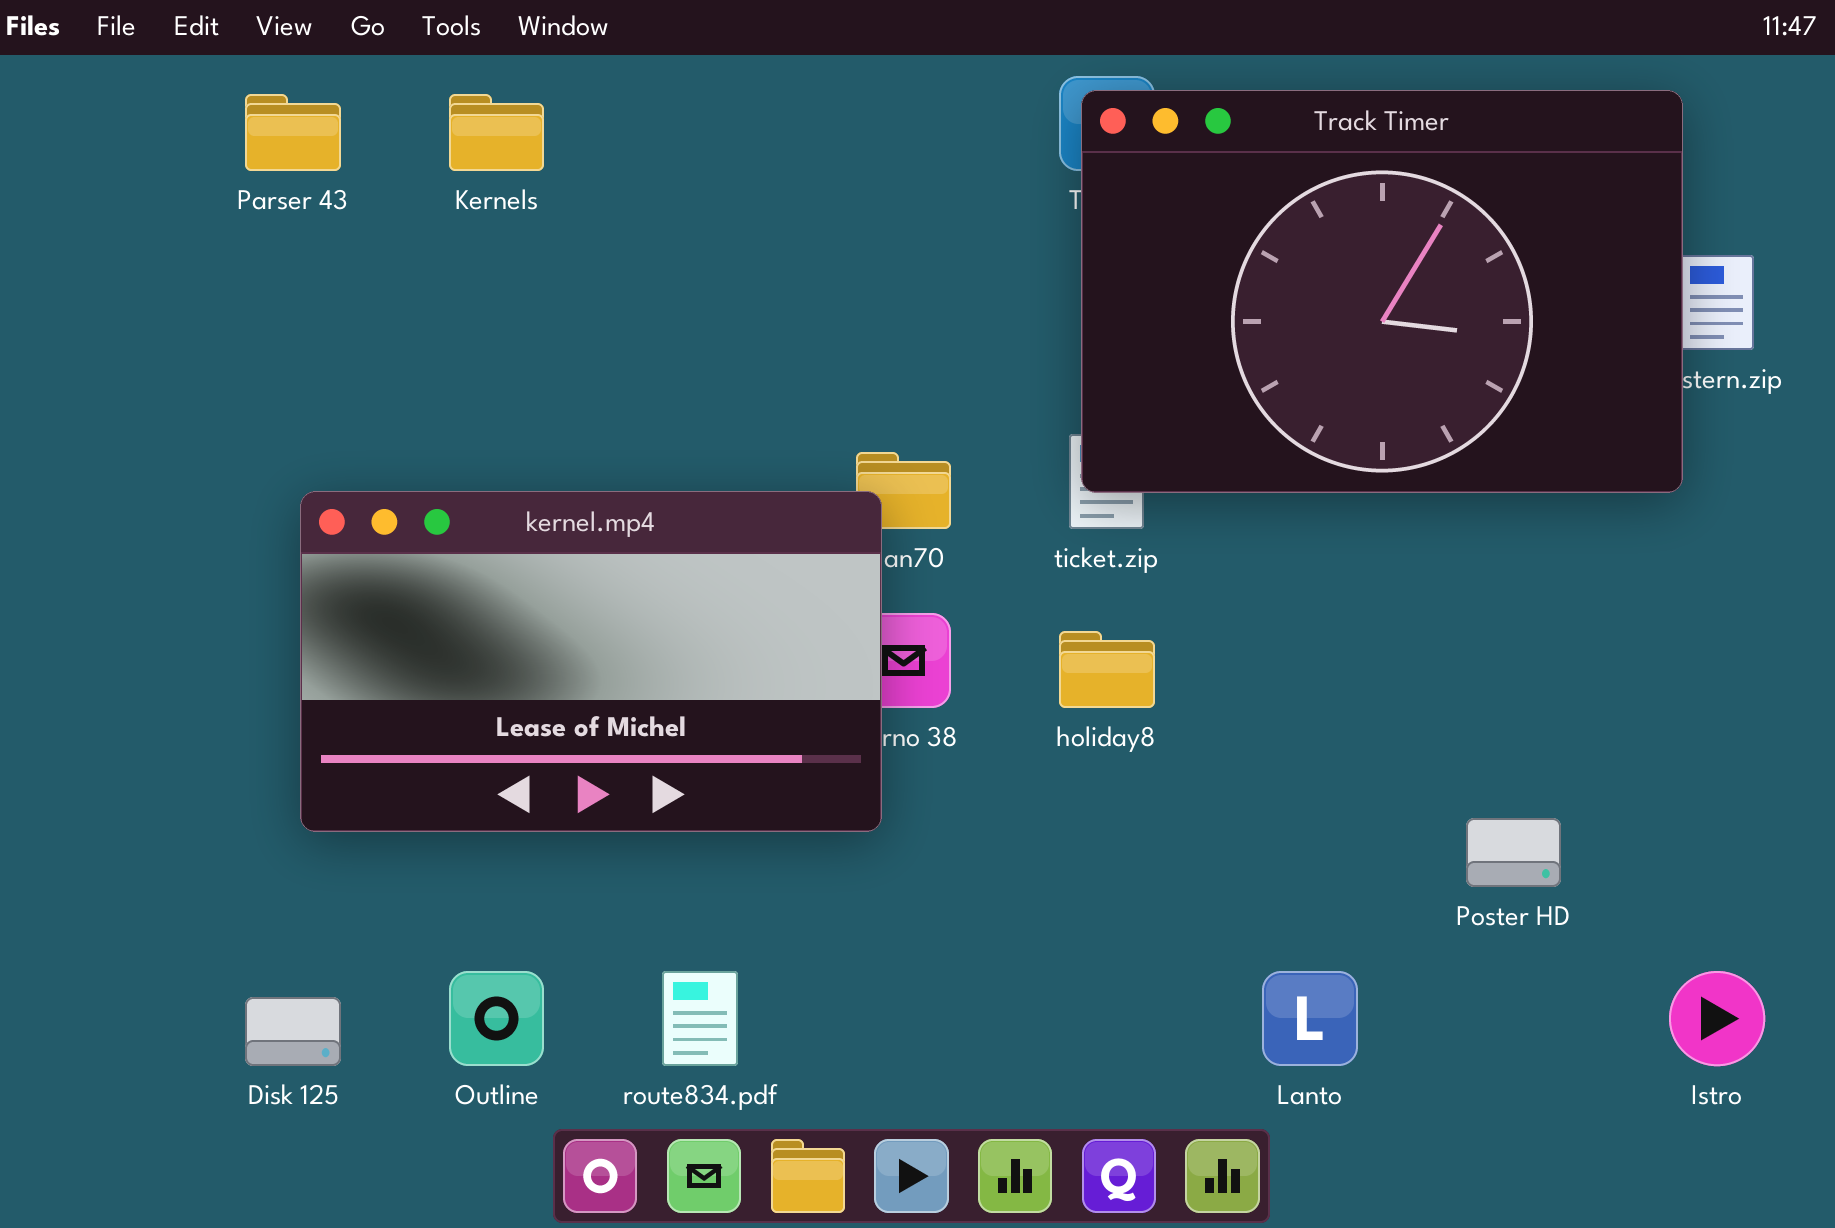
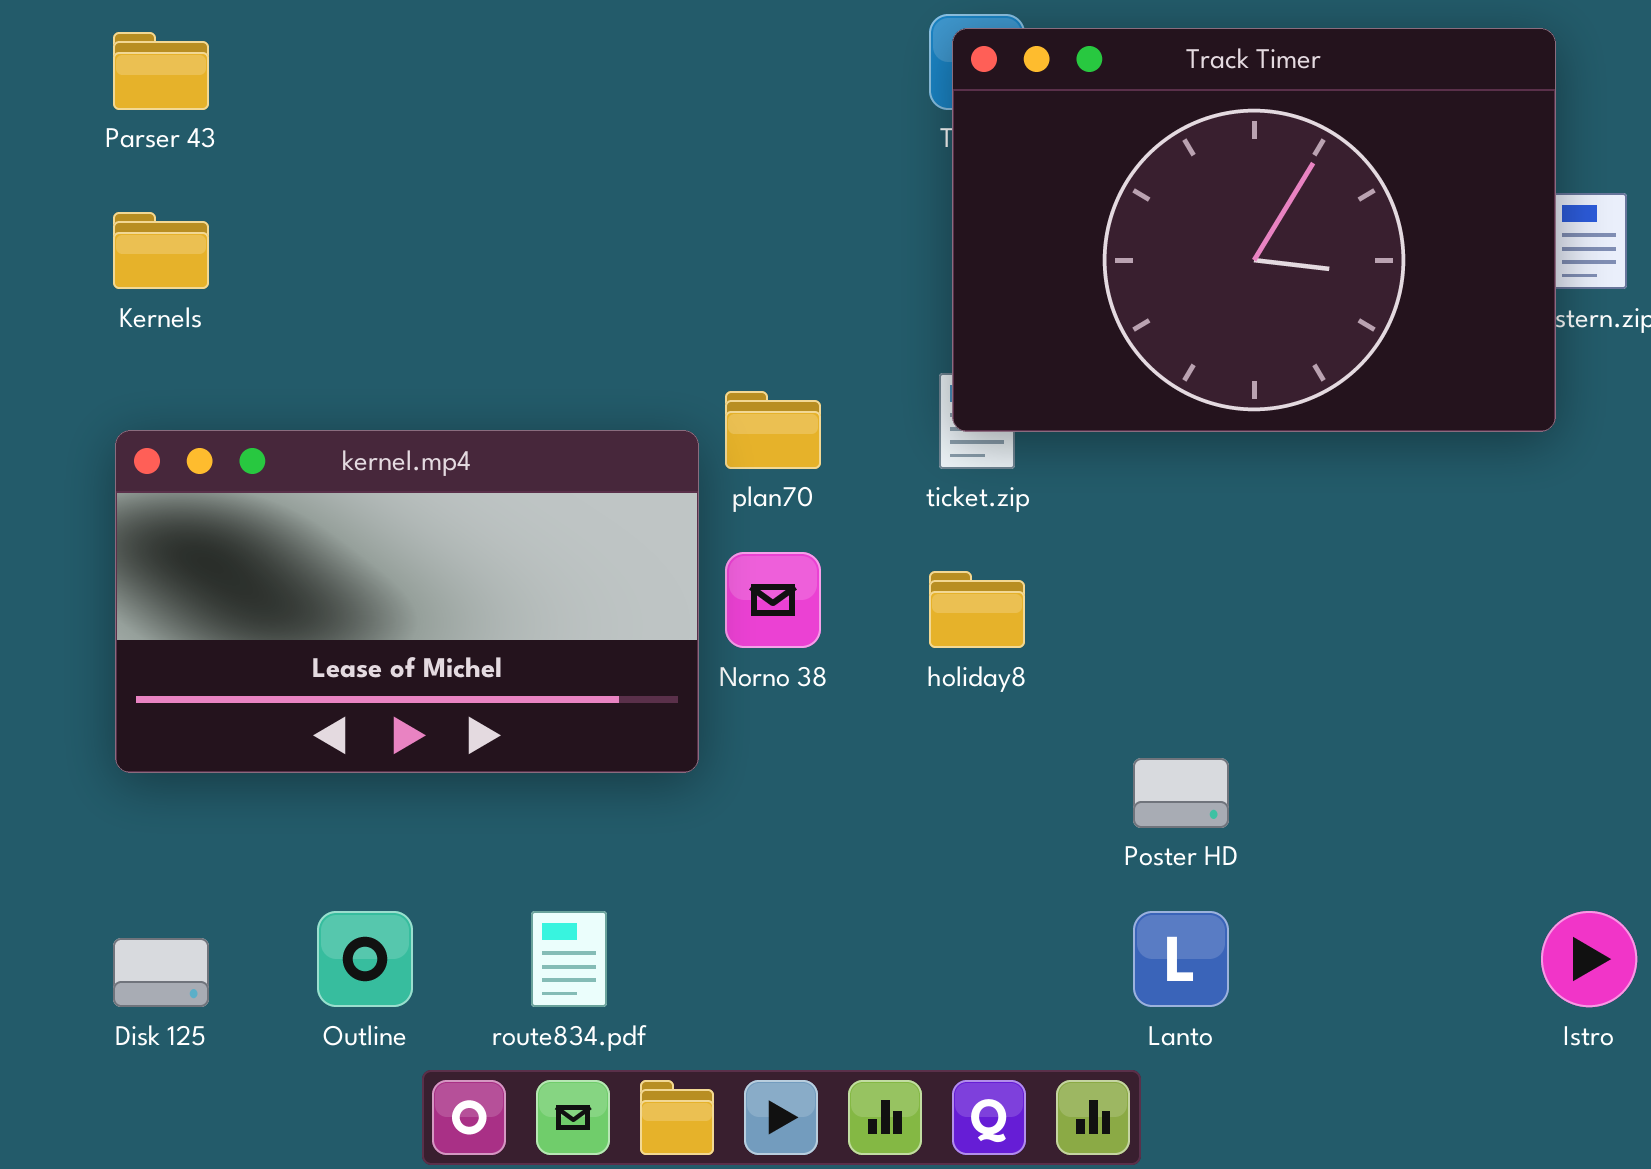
Kernels: [449,94,544,171] -> [113,212,209,289], moved
kernel.mp4: [300,491,882,832] -> [115,430,699,773], moved
Poster HD: [1466,818,1561,887] -> [1133,758,1229,828], moved

